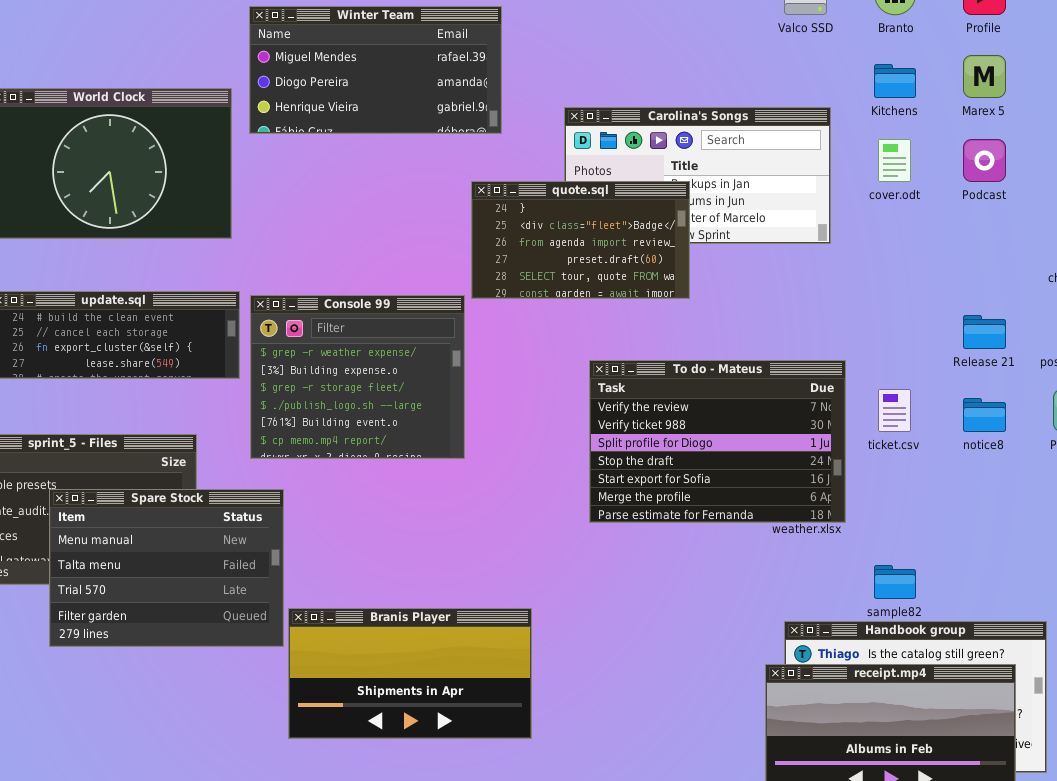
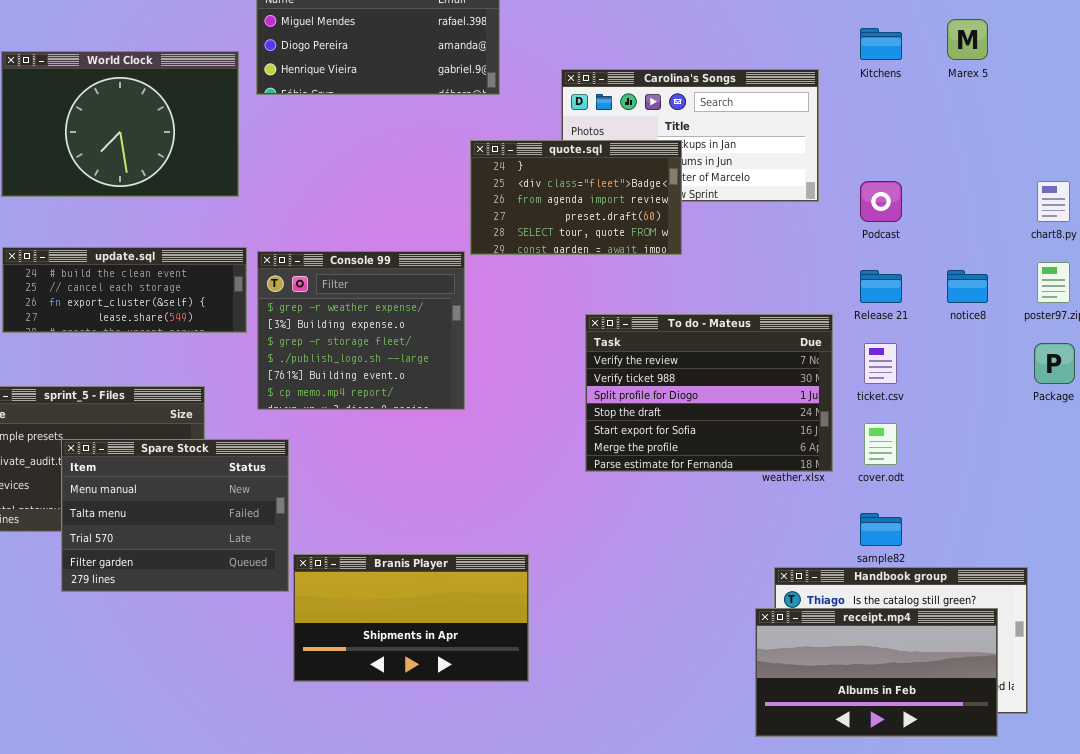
cover.odt: [878,139,911,182] -> [864,423,897,465], moved
Podcast: [963,139,1006,182] -> [860,181,902,222], moved
Release 21: [963,315,1006,349] -> [860,270,902,303], moved
notice8: [963,398,1006,432] -> [947,270,988,303], moved

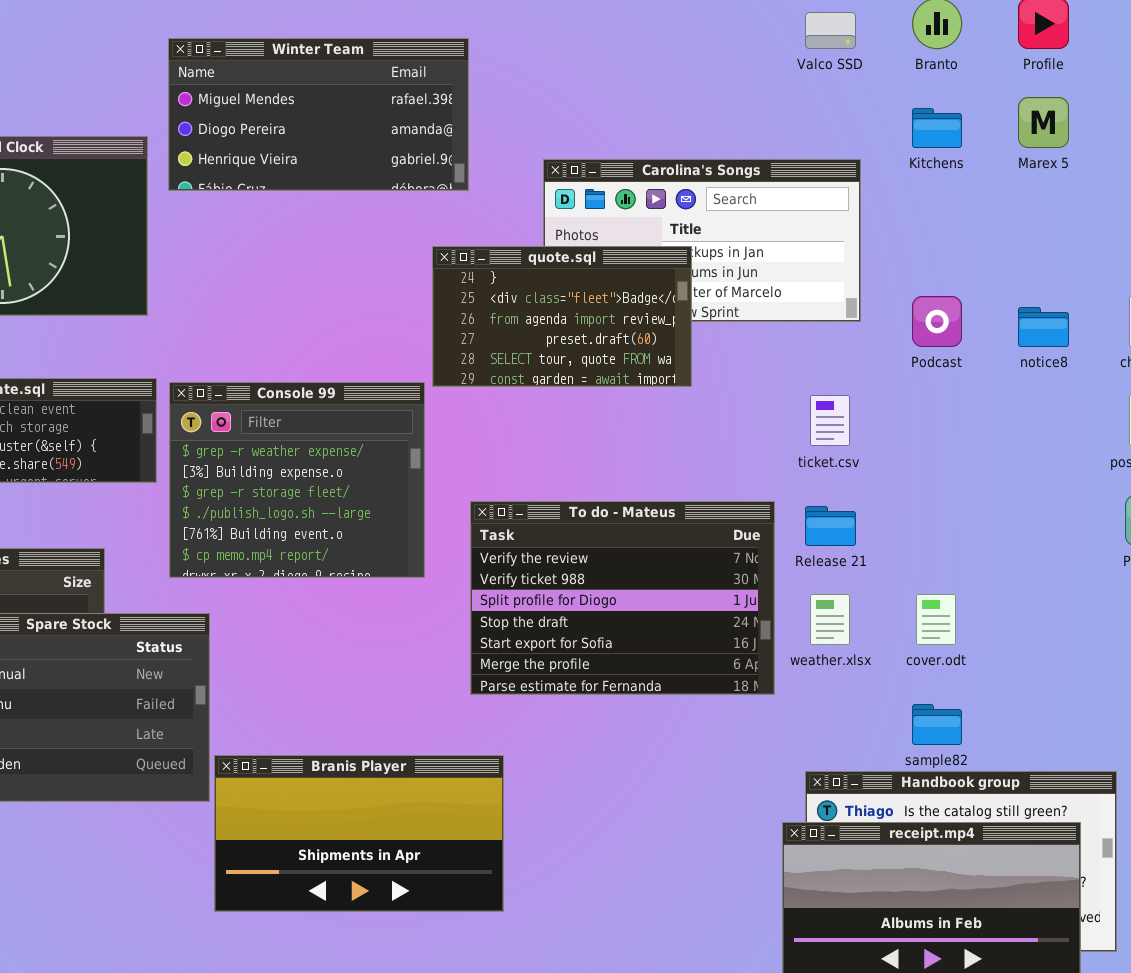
Release 21: [860,270,902,303] -> [805,506,856,546], moved
notice8: [947,270,988,303] -> [1018,307,1069,347], moved
To do - Mateus: [585,314,833,472] -> [470,501,775,695], moved
ticket.csv: [864,343,897,384] -> [810,395,850,446], moved

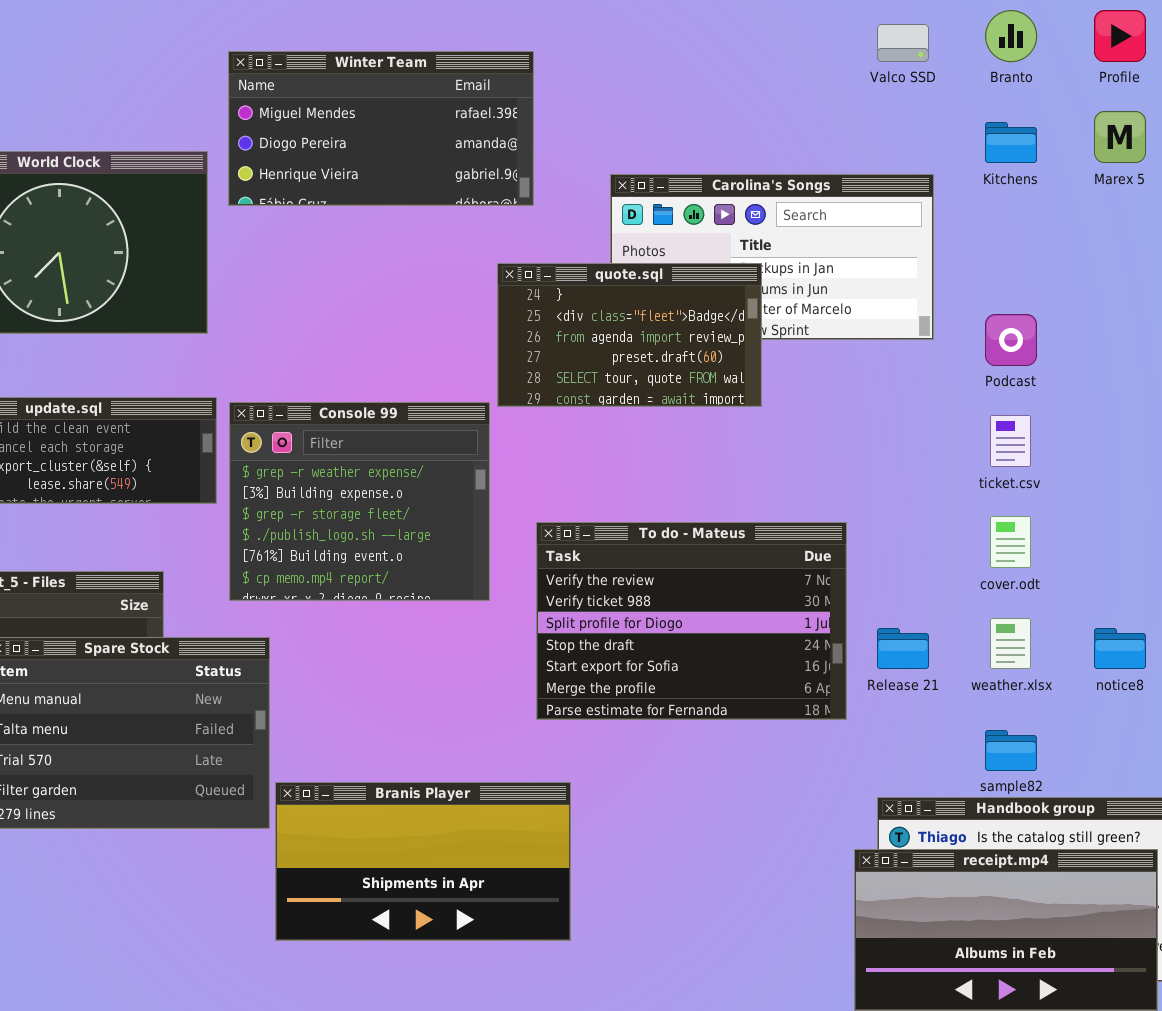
notice8: [1018,307,1069,347] -> [1094,628,1146,669], moved
ticket.csv: [810,395,850,446] -> [990,415,1031,467], moved
Release 21: [805,506,856,546] -> [877,628,929,669], moved
weather.xlsx: [810,594,850,645] -> [990,618,1031,669], moved
cover.odt: [916,594,956,645] -> [990,516,1031,568], moved

